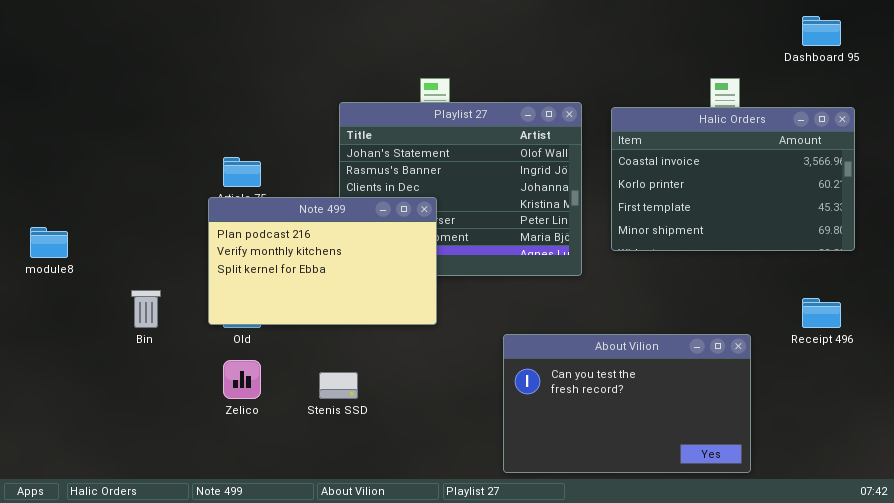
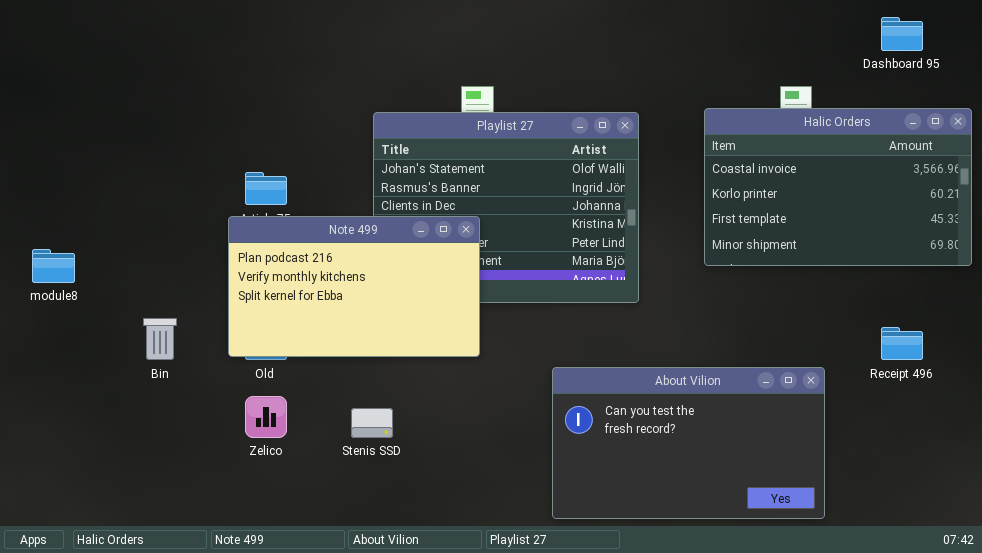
Halic Orders: [611,107,855,251] -> [704,108,972,266], moved

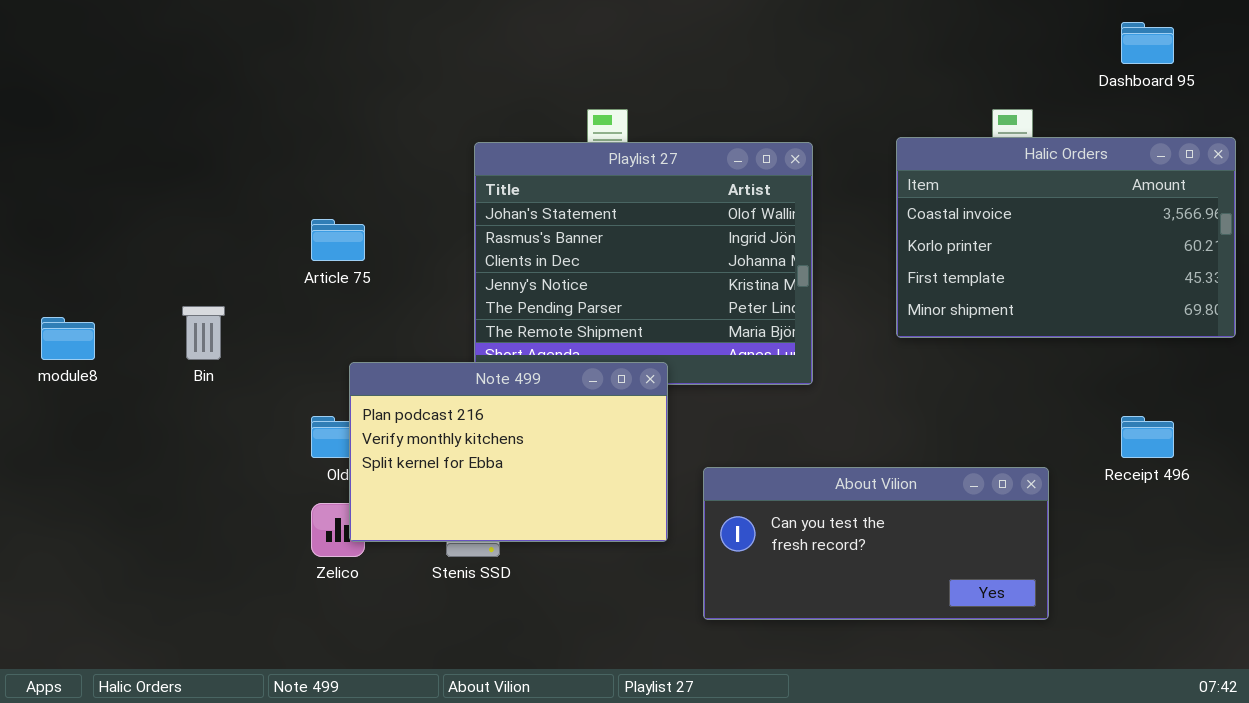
Note 499: [228,216,480,357] -> [349,362,668,542], moved
Bin: [143,318,177,360] -> [182,306,225,360], moved
About Vilion: [552,367,825,519] -> [703,467,1049,620], resized

